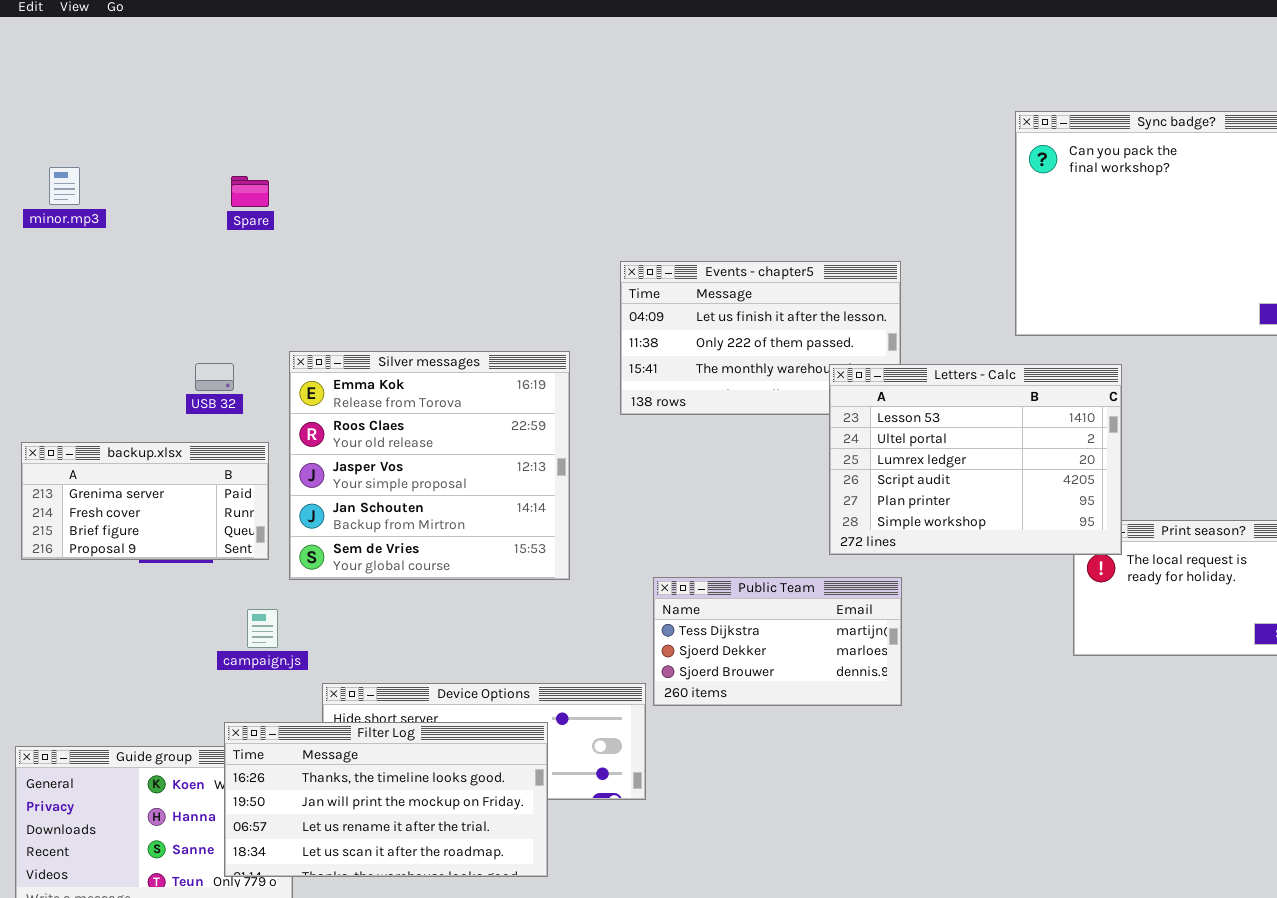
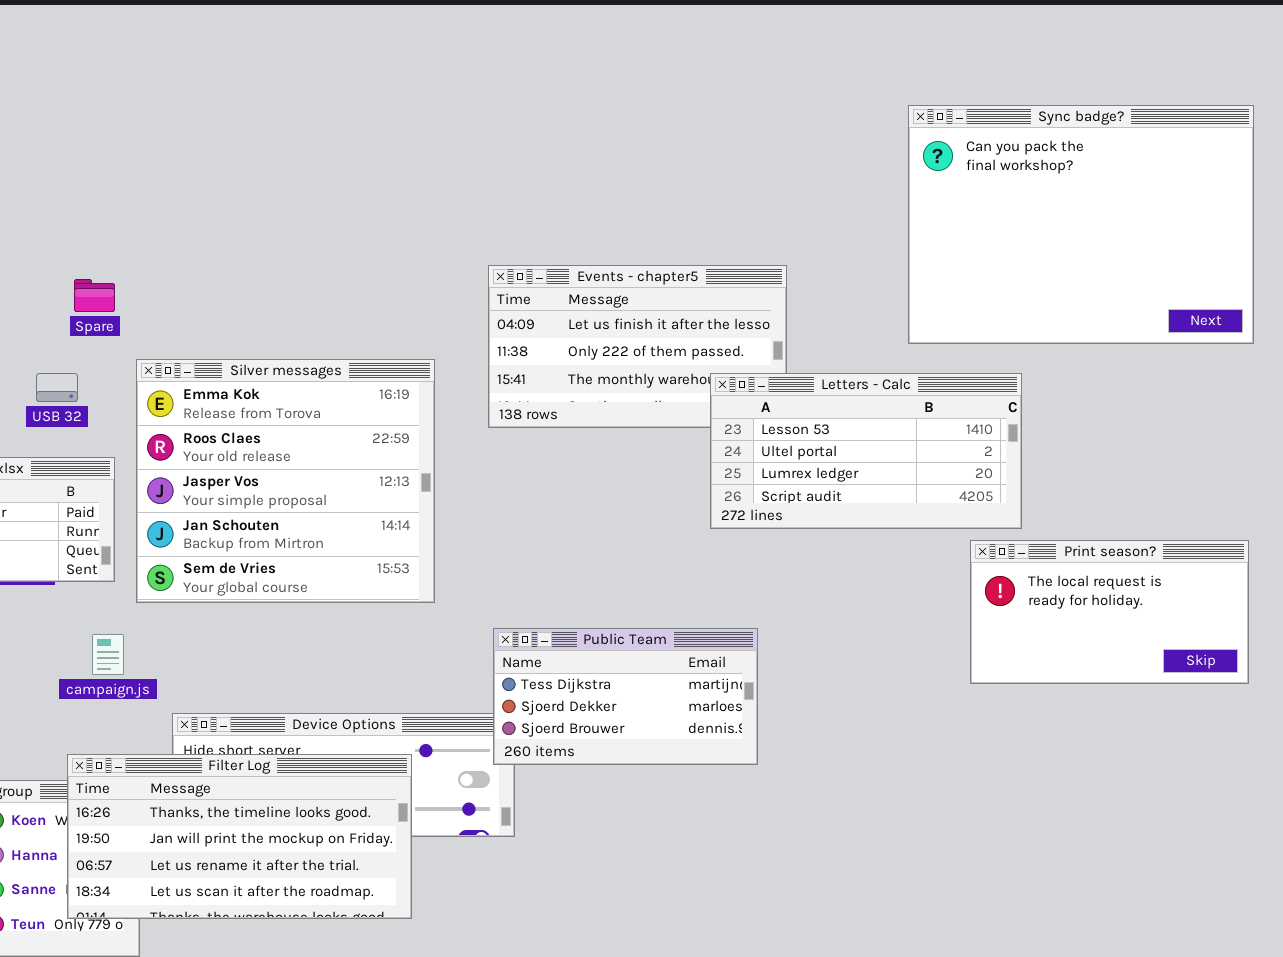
Spare: [231,176,269,207] -> [74,279,115,312], moved
Letters - Calc: [829,364,1122,555] -> [710,373,1022,529], resized
Public Team: [653,577,902,706] -> [493,628,758,765], moved

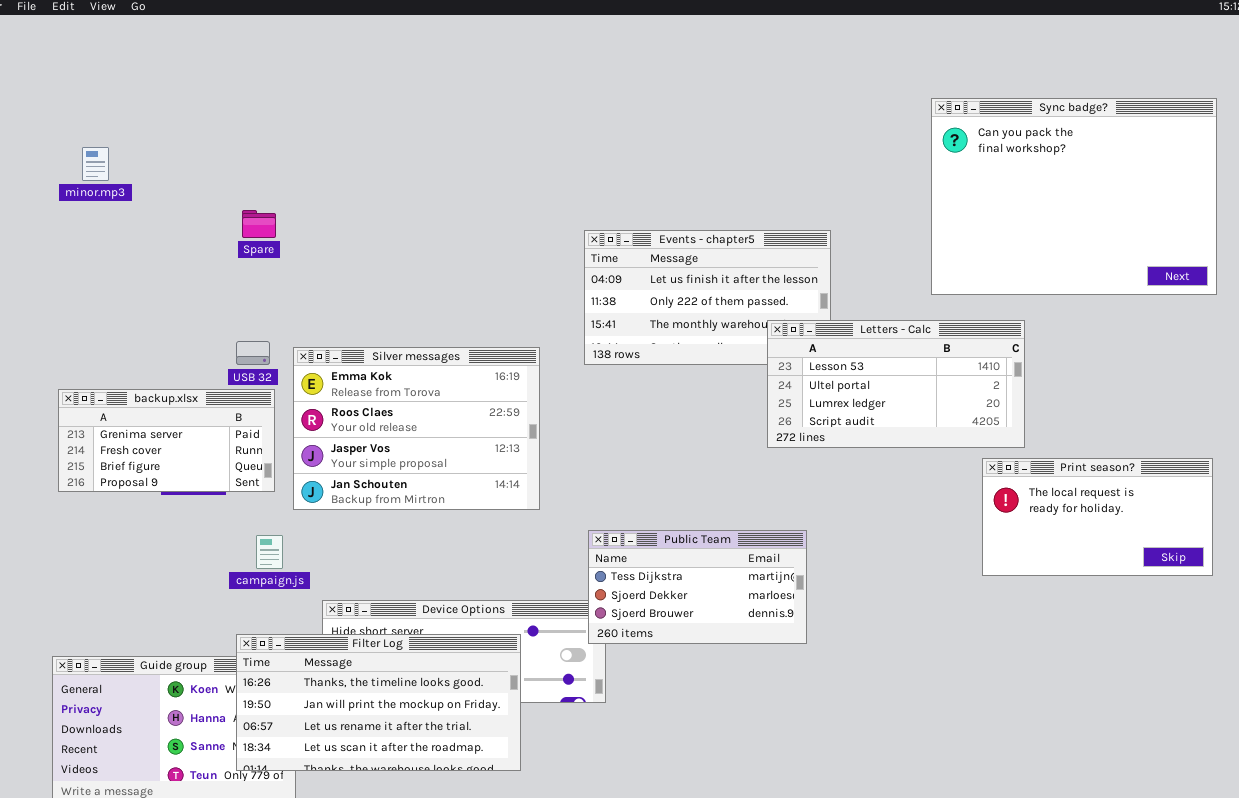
Spare: [74,279,115,312] -> [242,210,276,238], moved
Silver messages: [136,359,435,603] -> [293,347,540,510], resized
USB 32: [36,373,78,402] -> [236,341,270,365], moved

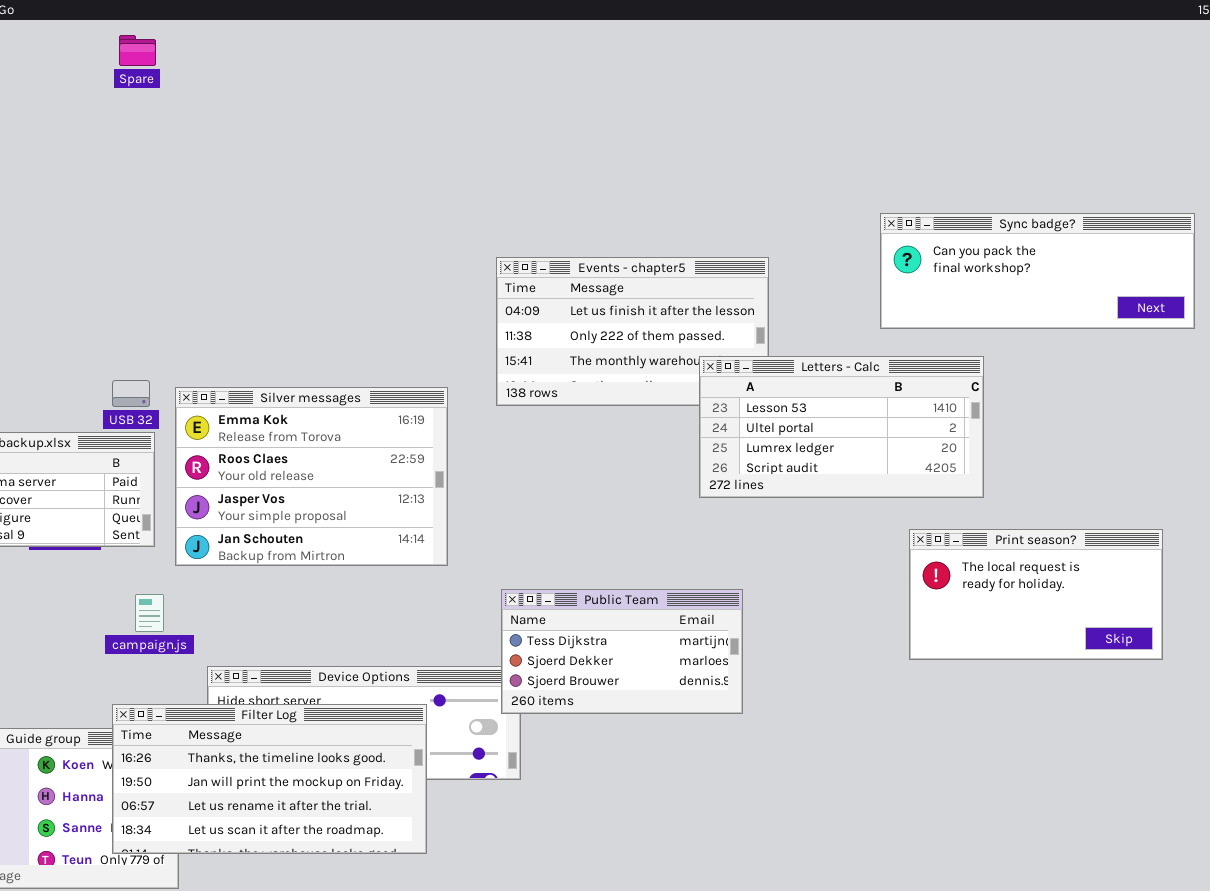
Sync badge?: [931,98,1217,295] -> [880,213,1195,329], resized
Spare: [242,210,276,238] -> [119,35,156,66], moved
Print season?: [982,458,1213,576] -> [909,529,1163,660], moved

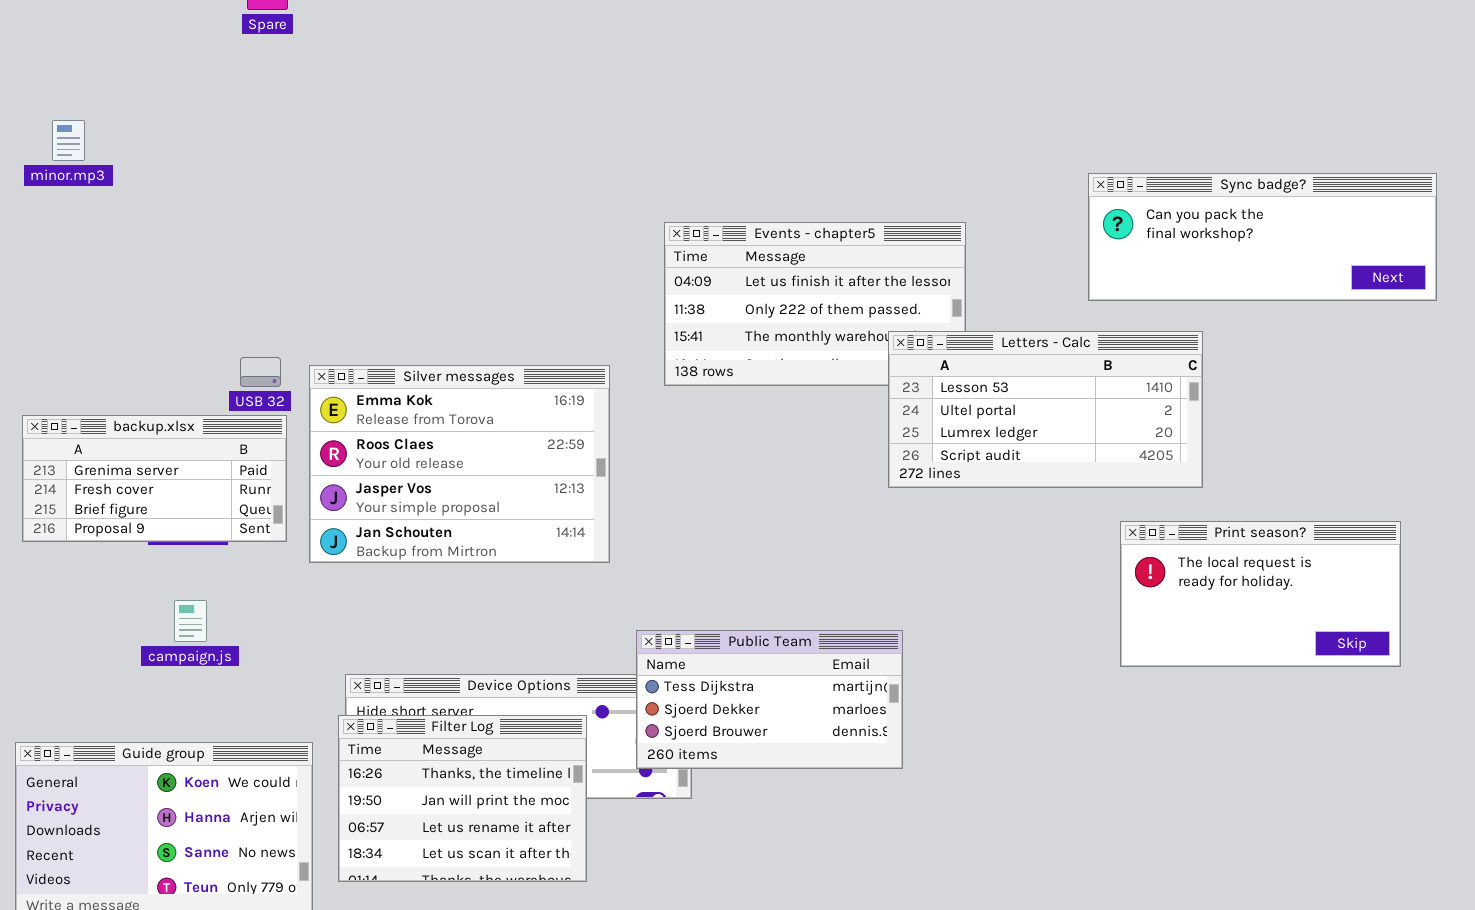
Public Team: [501,589,743,714] -> [636,630,903,769], moved
campaign.js: [135,594,164,632] -> [174,600,207,642], moved
Filter Log: [112,704,427,854] -> [338,715,587,882], resized

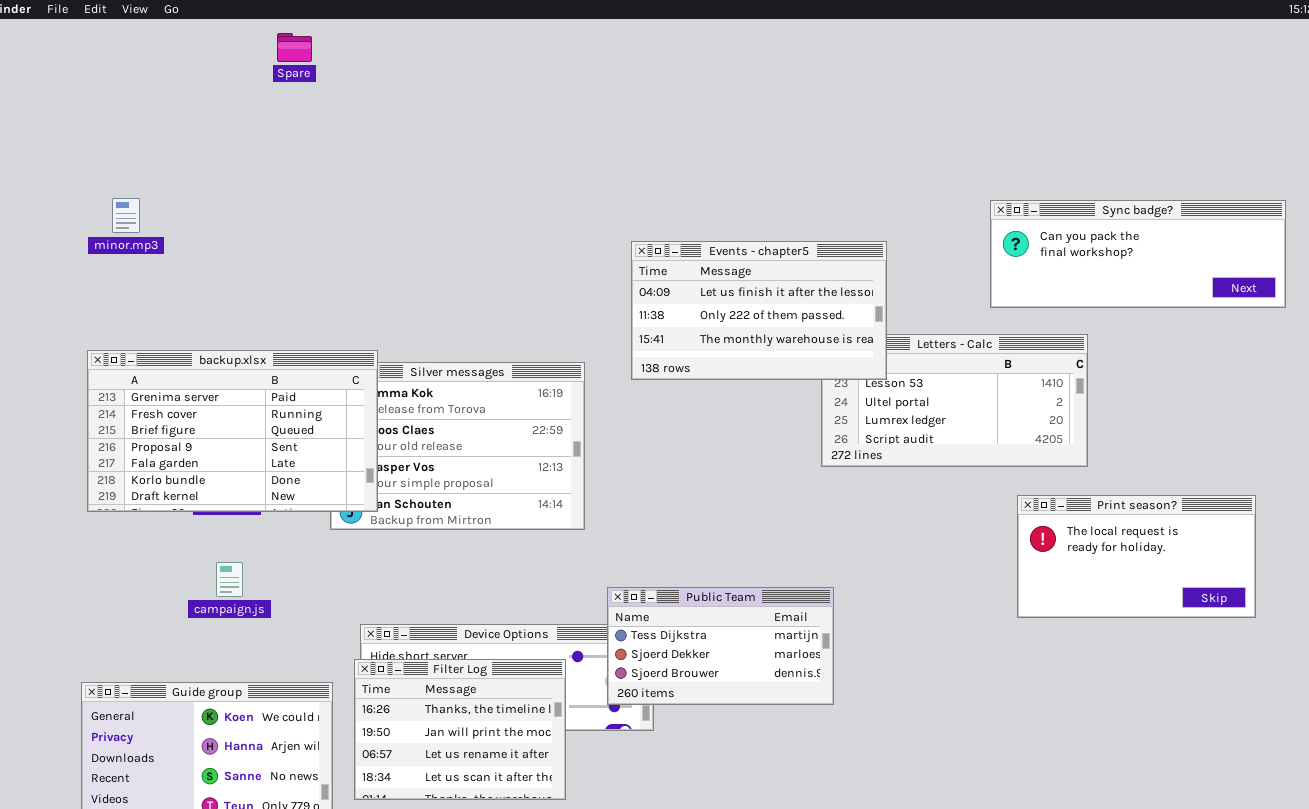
minor.mp3: [52,120,85,161] -> [112,198,140,233], moved
Events - chapter5: [664,222,966,386] -> [631,241,887,380], raised
backup.xlsx: [22,415,287,542] -> [87,350,378,512], resized

